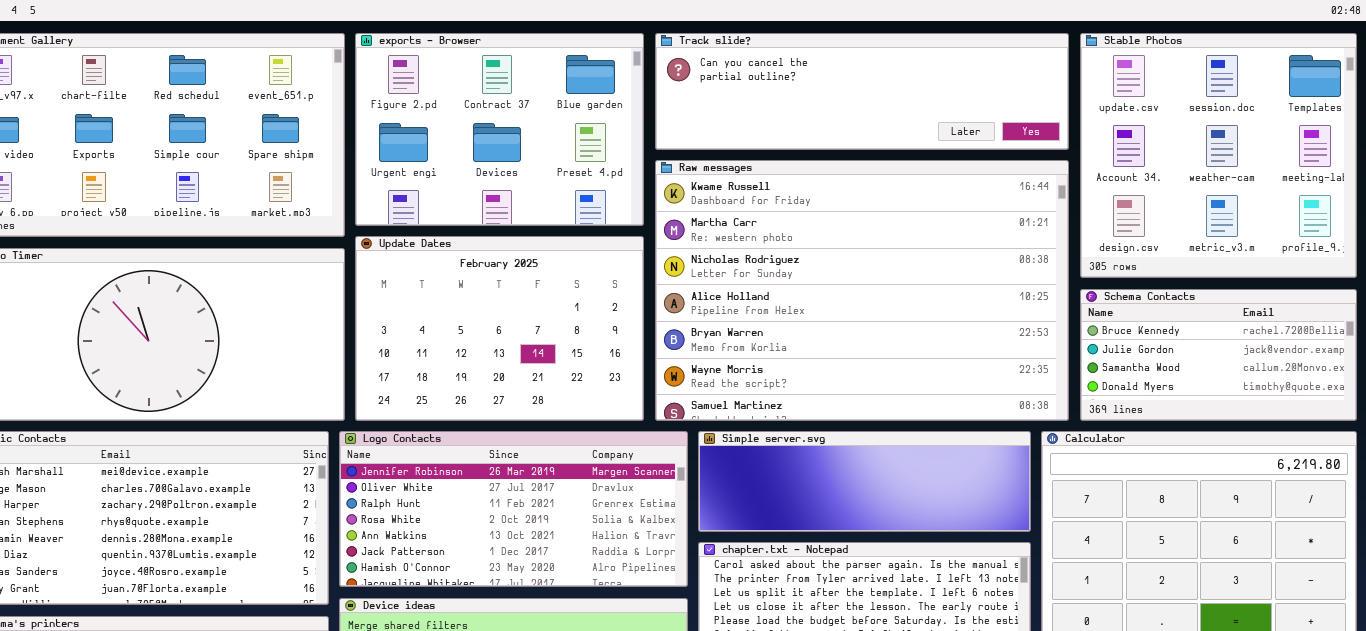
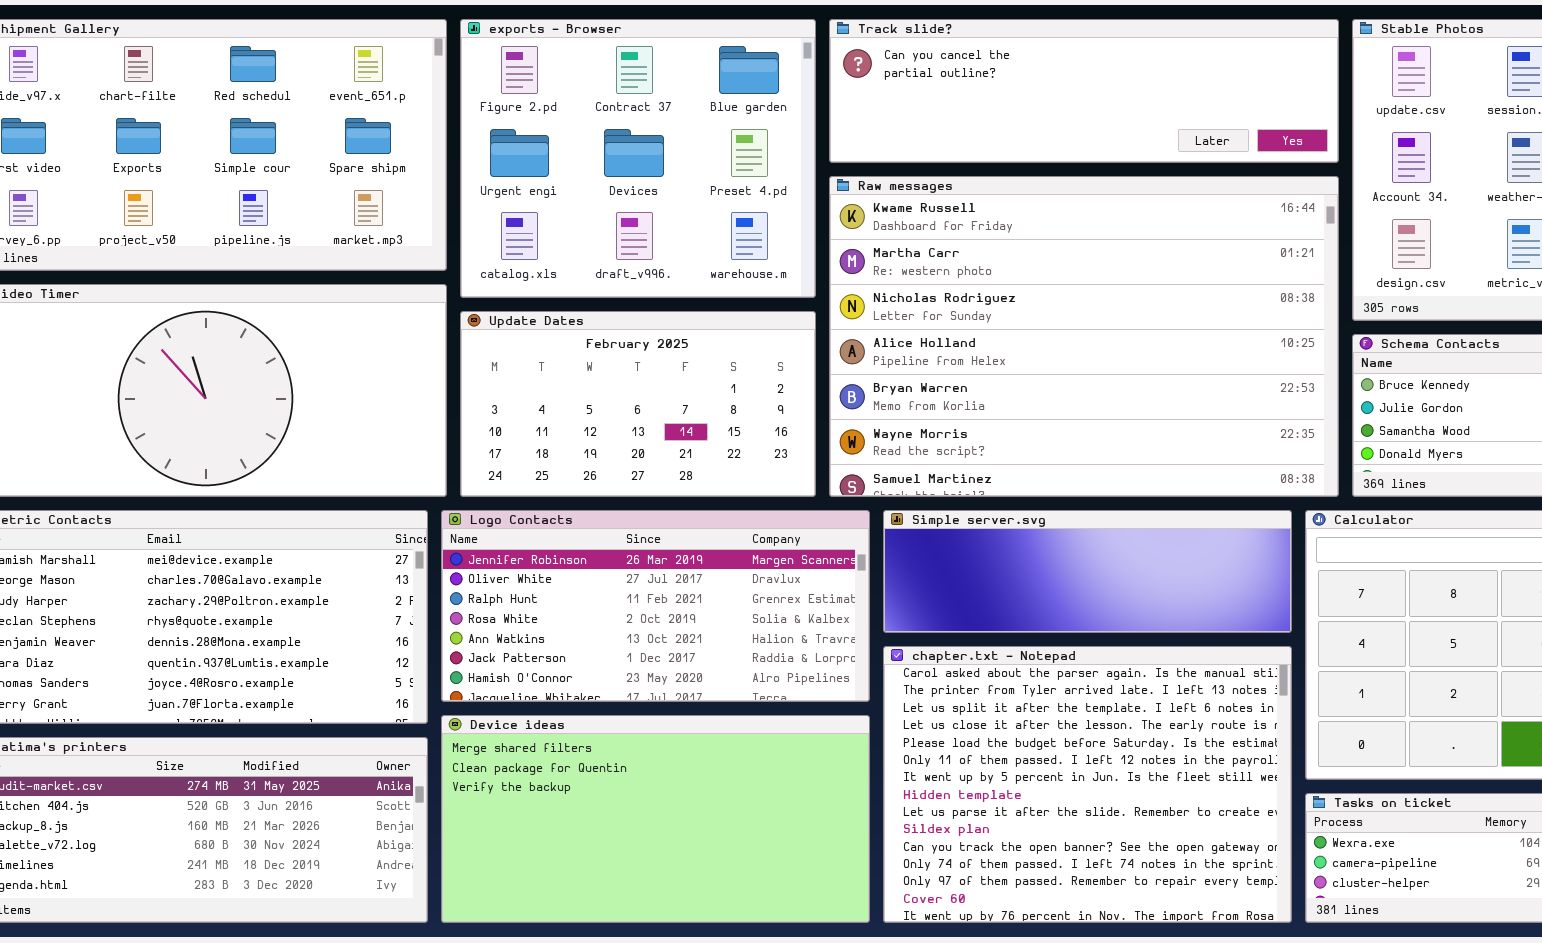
exports - Browser: [355,33,644,226] -> [460,19,816,298], resized
Update Dates: [355,236,644,421] -> [460,311,816,497], resized

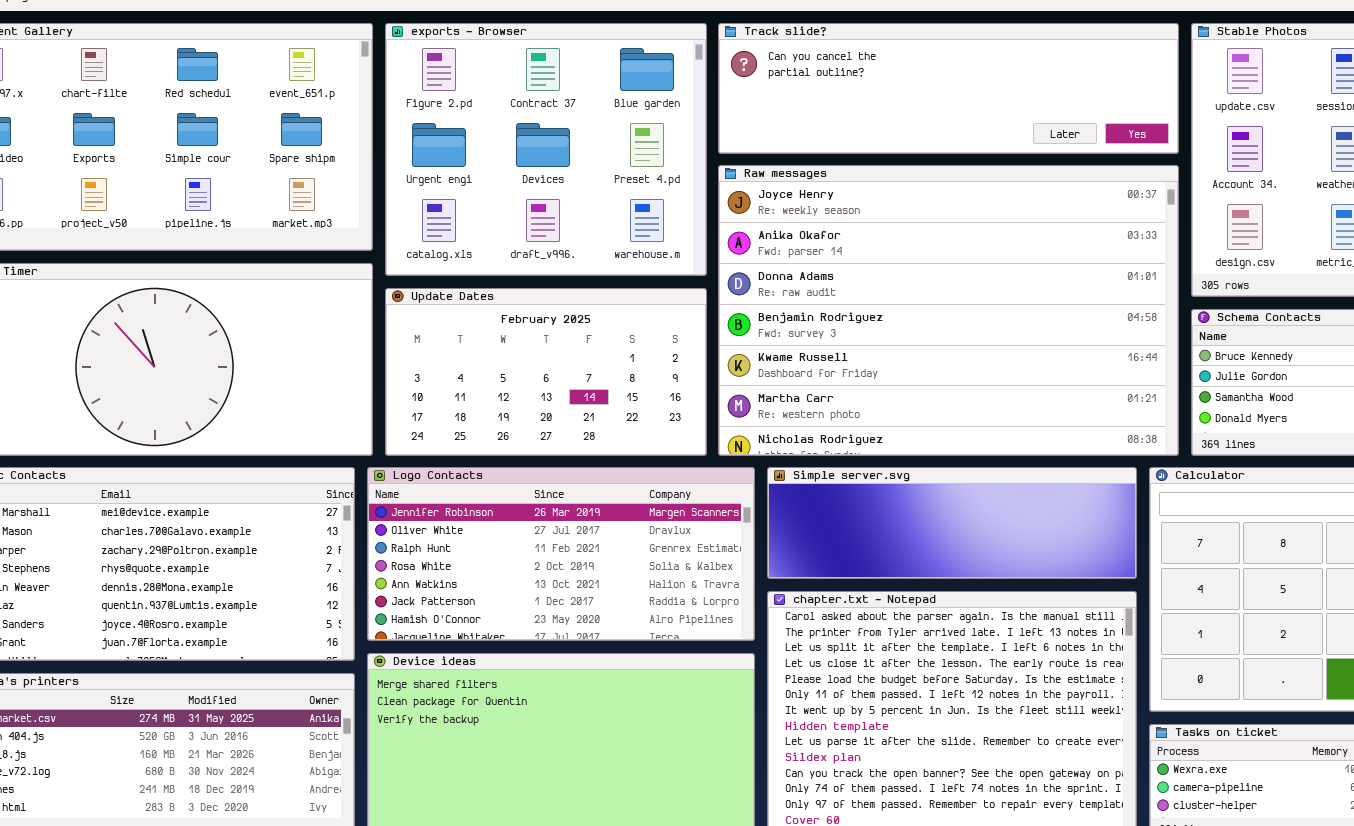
Raw messages: [829,176,1339,497] -> [718,165,1179,456], scrolled up 4 rows

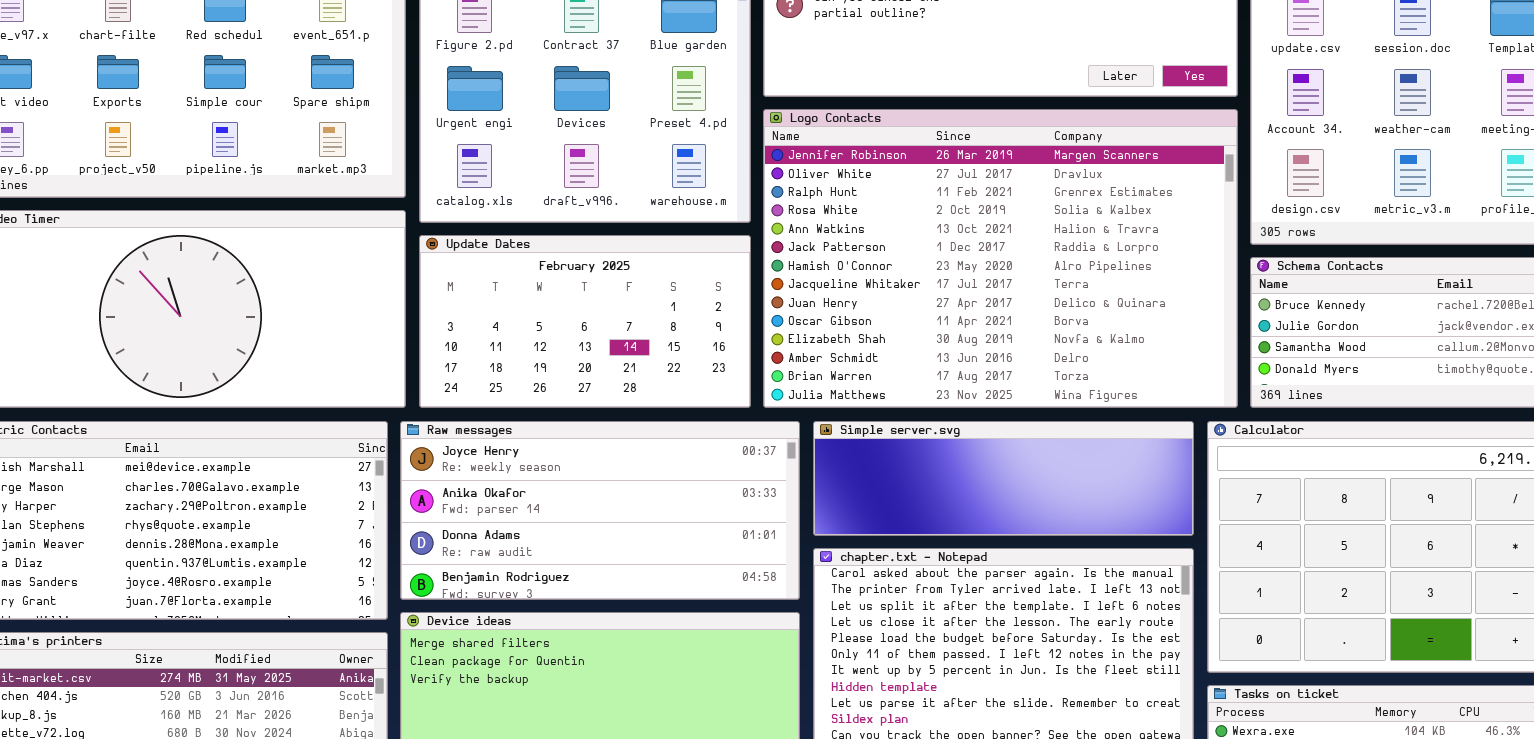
Raw messages: [718,165,1179,456] -> [400,421,800,600], moved, resized
Logo Contacts: [367,467,755,641] -> [763,109,1238,408], moved, resized

